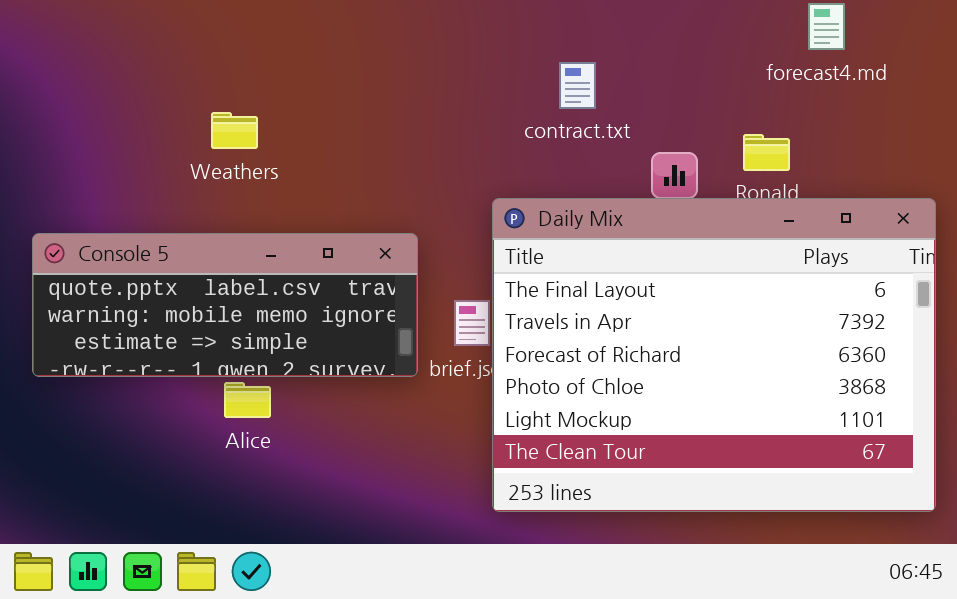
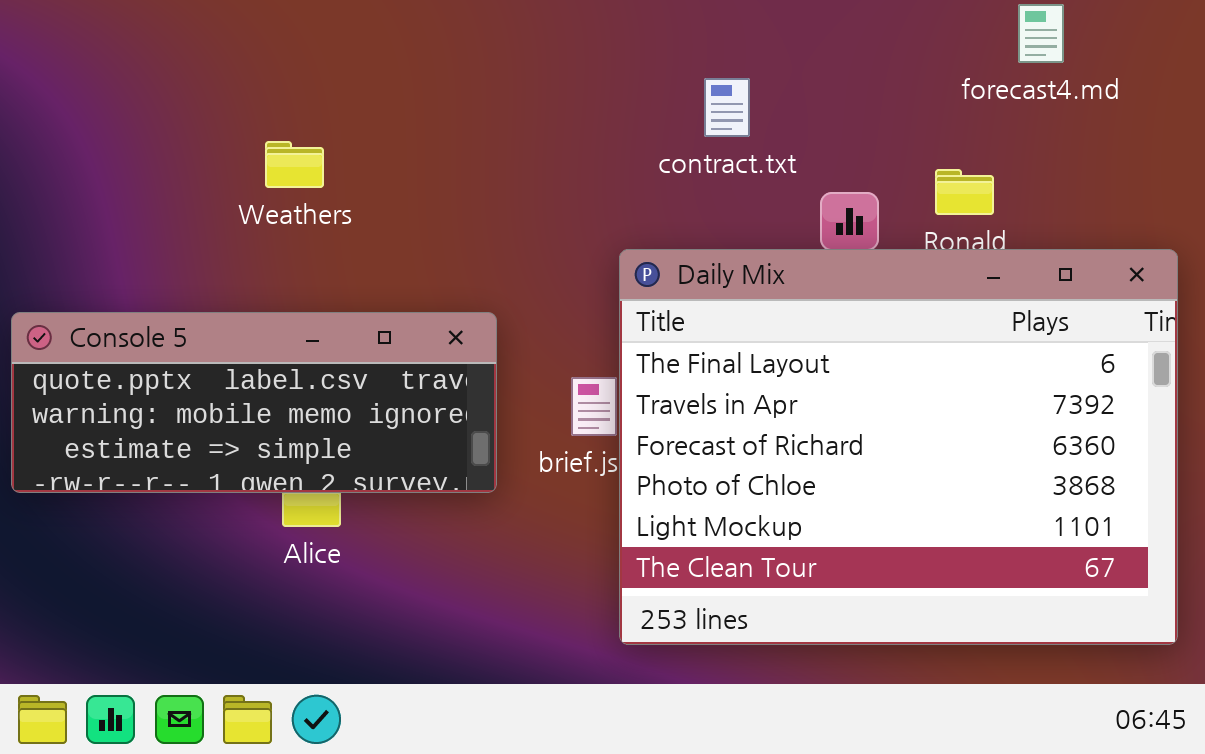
Console 5: [32,233,418,377] -> [11,312,497,493], moved

